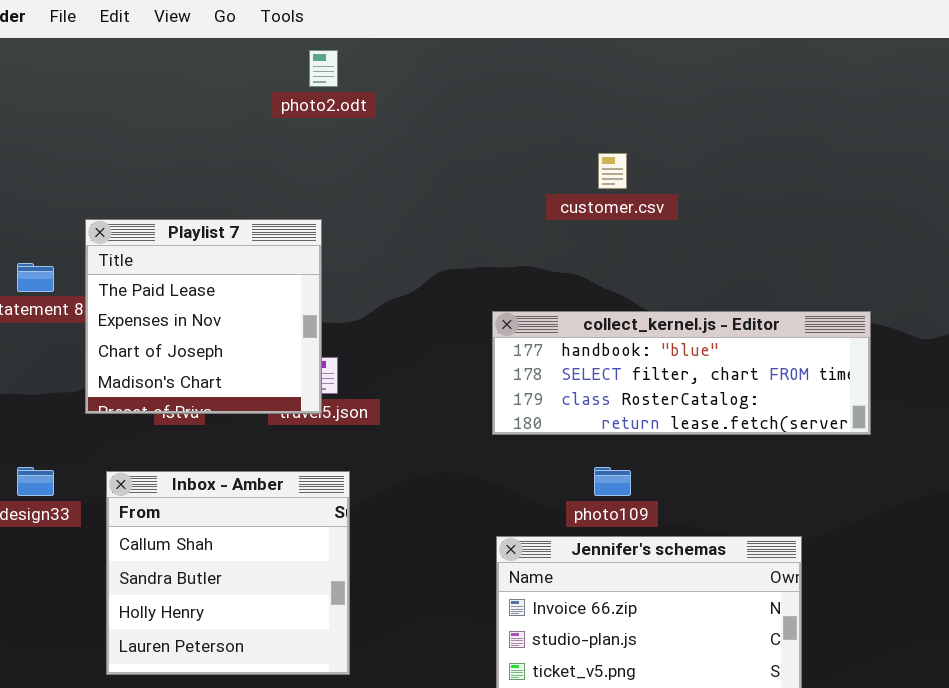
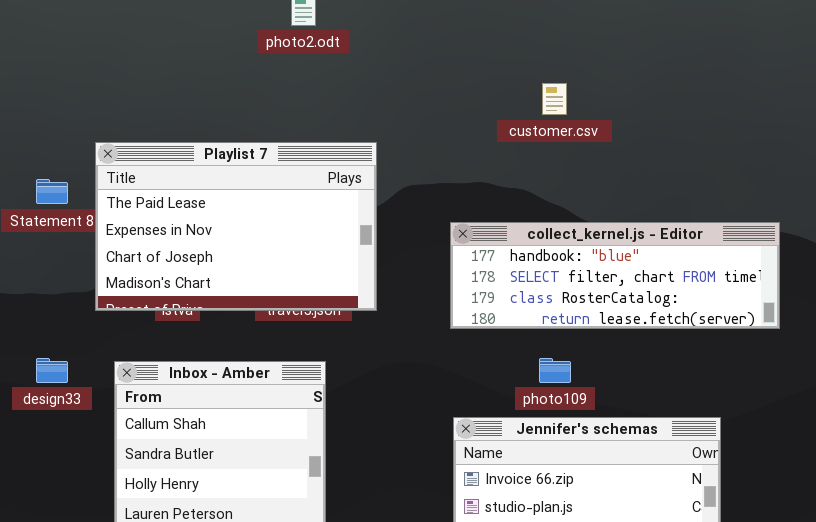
Playlist 7: [85,219,322,414] -> [95,142,377,311], resized

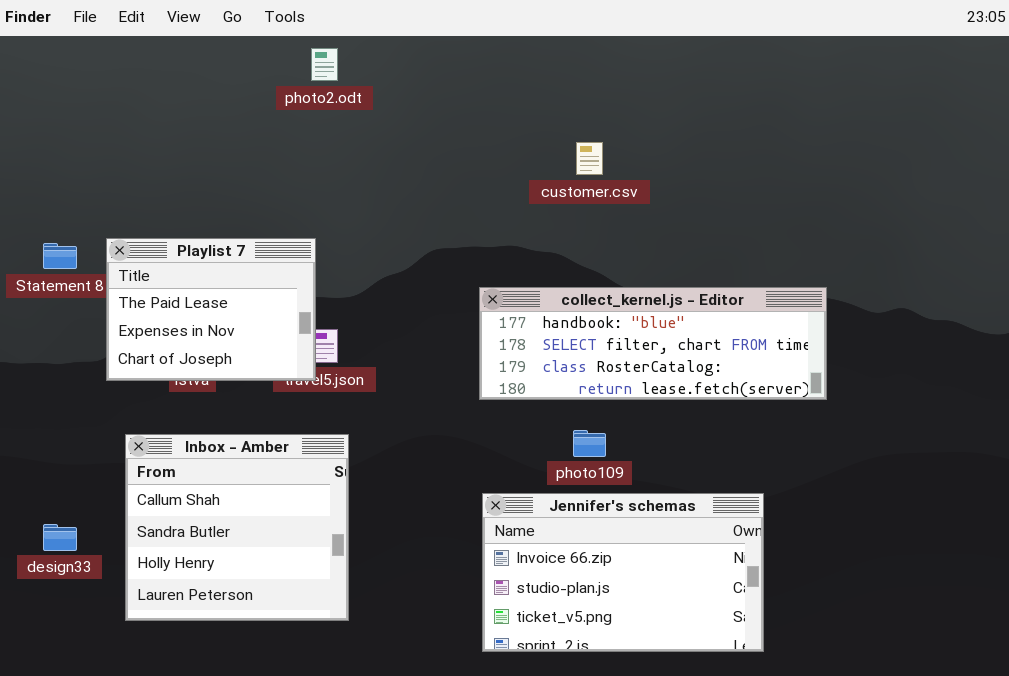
Playlist 7: [95,142,377,311] -> [106,238,316,381], resized
design33: [36,358,68,383] -> [43,524,77,551], moved

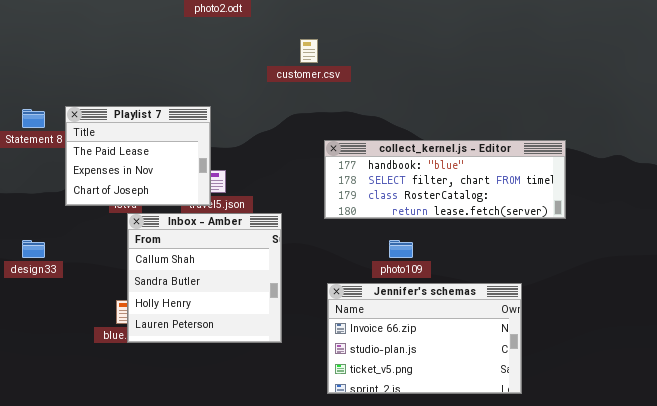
customer.csv: [576,142,603,175] -> [300,39,318,63], moved
Inbox - Amber: [125,434,349,621] -> [127,213,282,343], moved
design33: [43,524,77,551] -> [22,240,45,258], moved

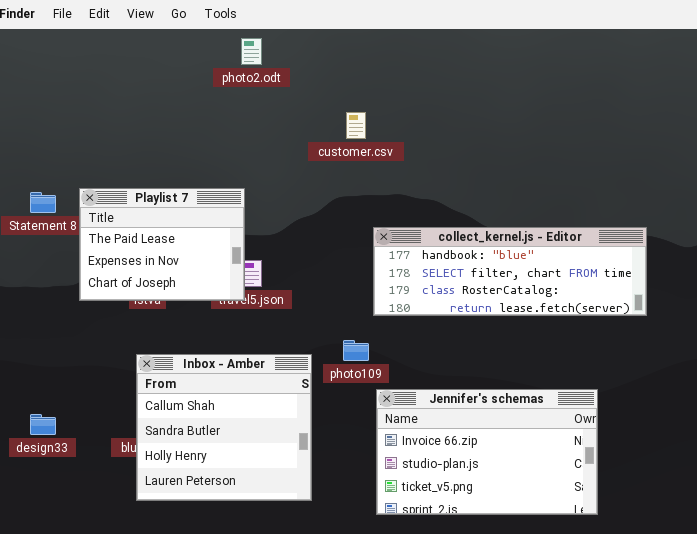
Inbox - Amber: [127,213,282,343] -> [136,354,312,501], moved
design33: [22,240,45,258] -> [30,414,56,435], moved
photo109: [389,240,413,258] -> [343,340,369,361], moved

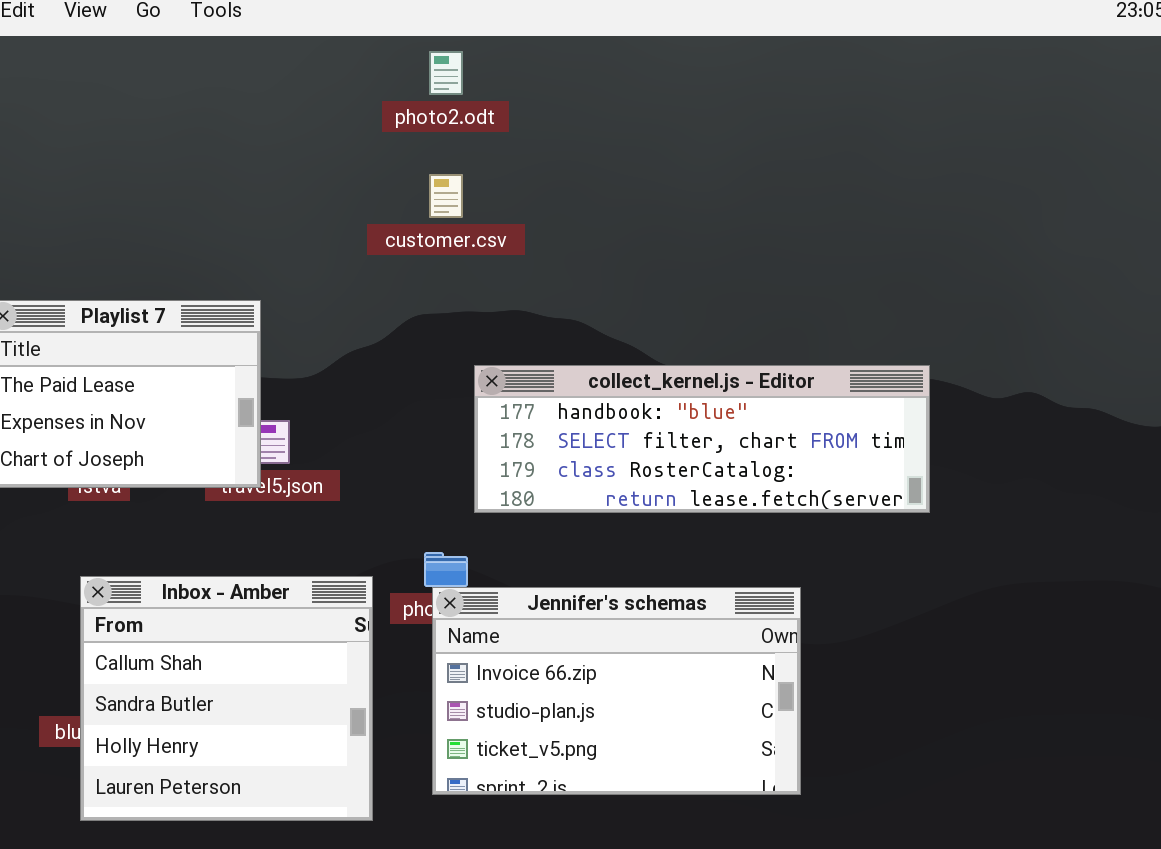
photo2.odt: [241,38,262,65] -> [429,51,463,95], moved
Jennifer's schemas: [376,389,598,515] -> [432,587,801,795], moved

